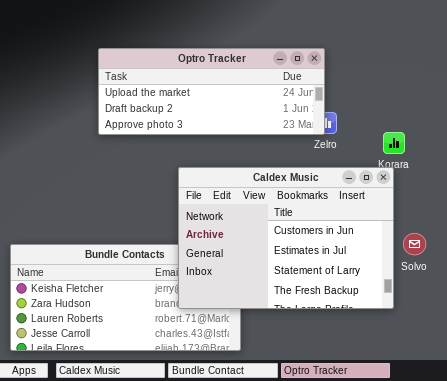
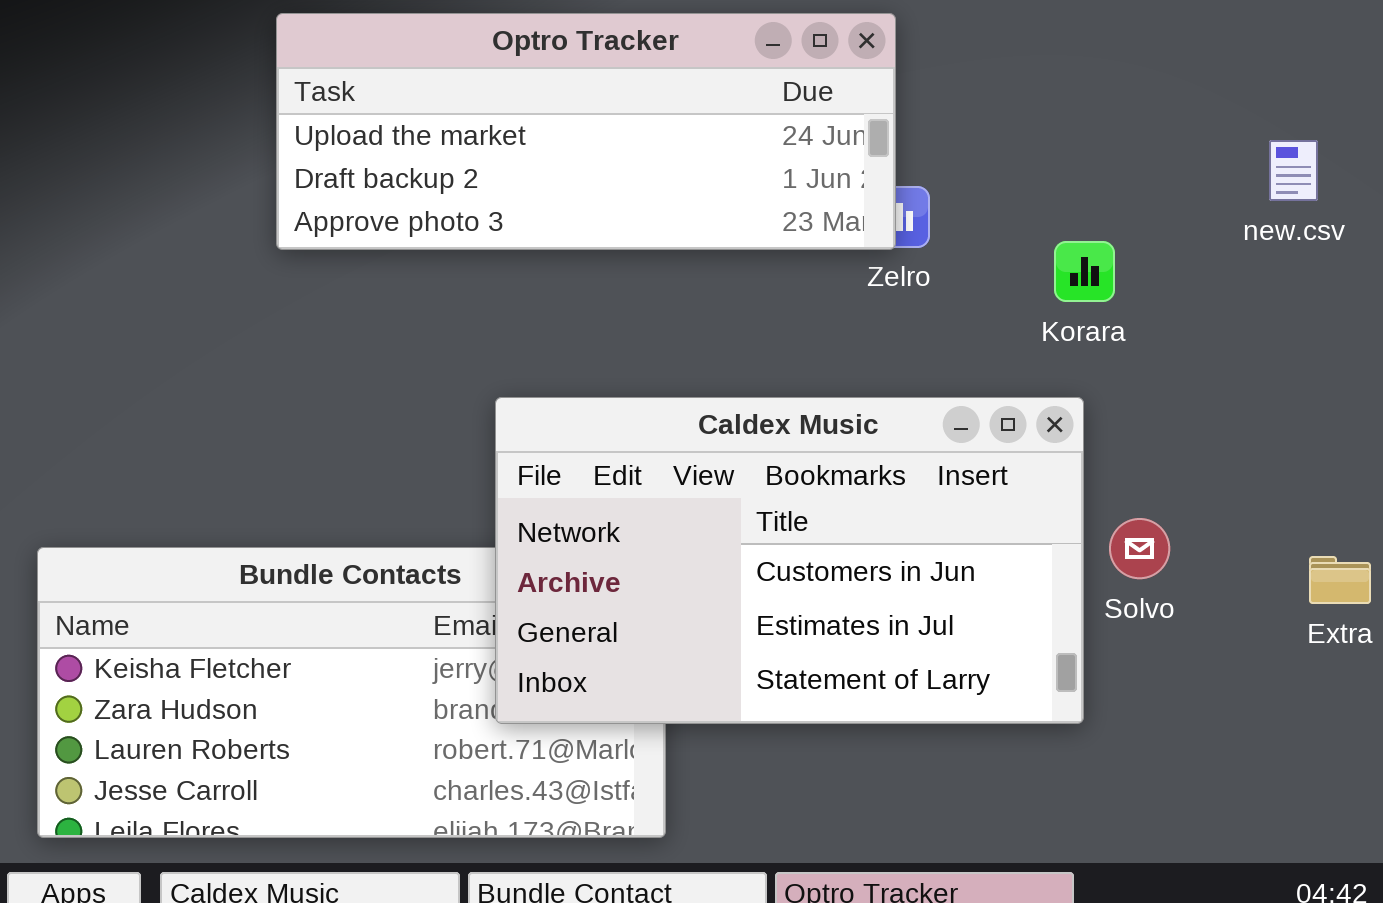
Caldex Music: [178,167,394,309] -> [495,397,1084,724], resized

